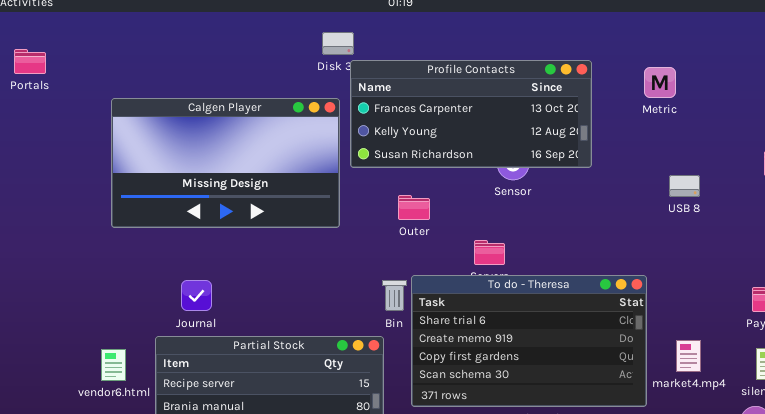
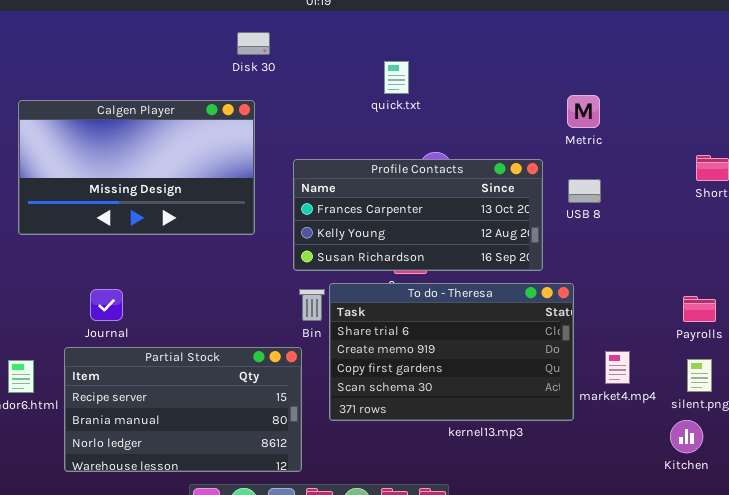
Profile Contacts: [350,60,592,168] -> [293,159,543,271], moved
Metric: [644,67,676,98] -> [567,95,600,128], moved
USB 8: [669,175,700,197] -> [568,179,601,203], moved

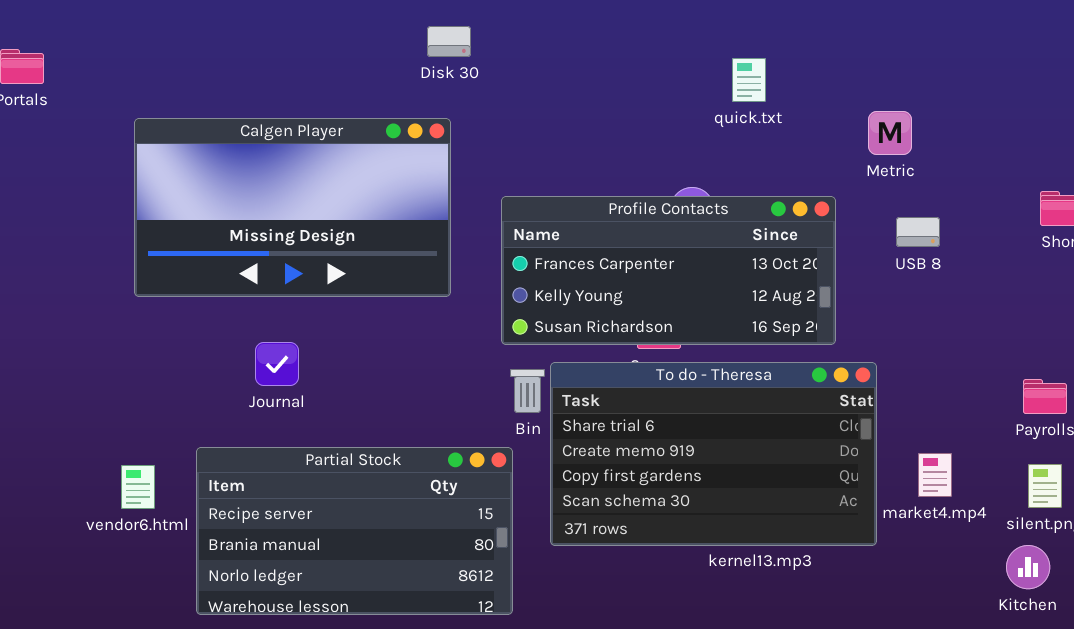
quick.txt: [384,61,409,94] -> [732,58,766,102], moved
USB 8: [568,179,601,203] -> [896,217,940,247], moved
Journal: [90,289,123,321] -> [255,342,299,386], moved

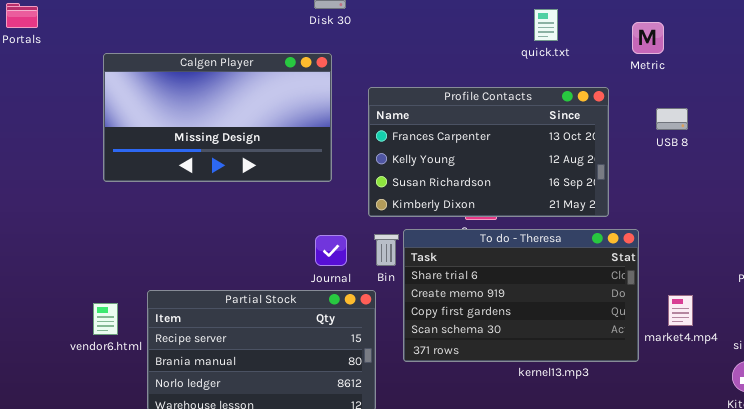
Metric: [868,111,912,155] -> [632,22,664,54], moved
Profile Contacts: [501,196,836,345] -> [368,87,609,217], resized
USB 8: [896,217,940,247] -> [656,108,688,130], moved
Journal: [255,342,299,386] -> [315,235,347,266], moved

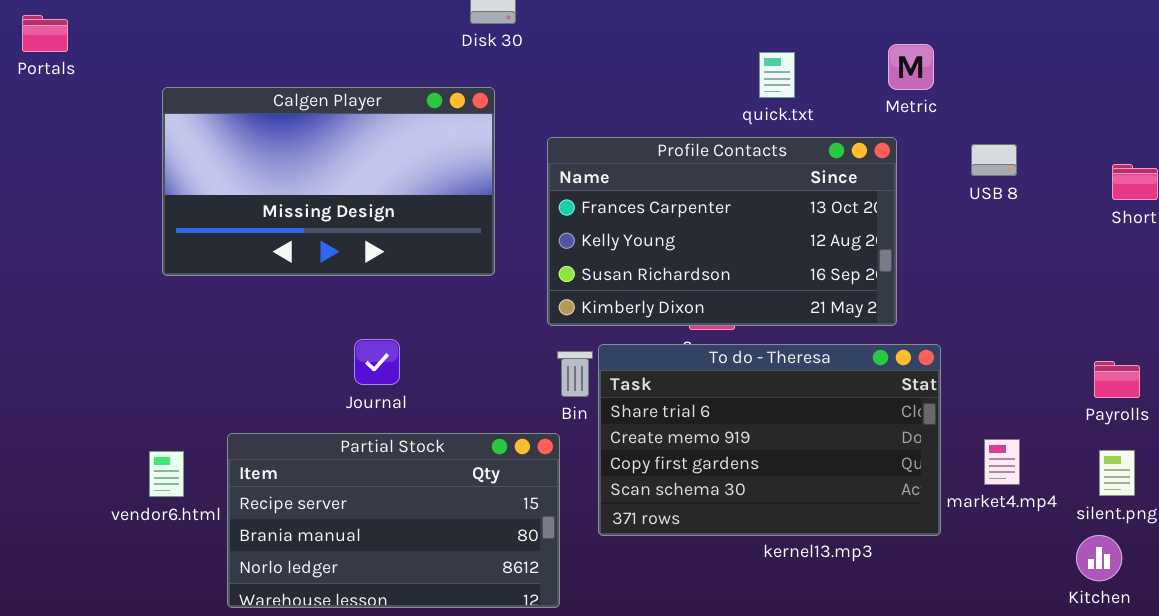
quick.txt: [534,9,558,41] -> [759,52,795,98], moved
Metric: [632,22,664,54] -> [888,44,934,90], moved
USB 8: [656,108,688,130] -> [971,144,1017,176], moved
Journal: [315,235,347,266] -> [354,339,400,385], moved

